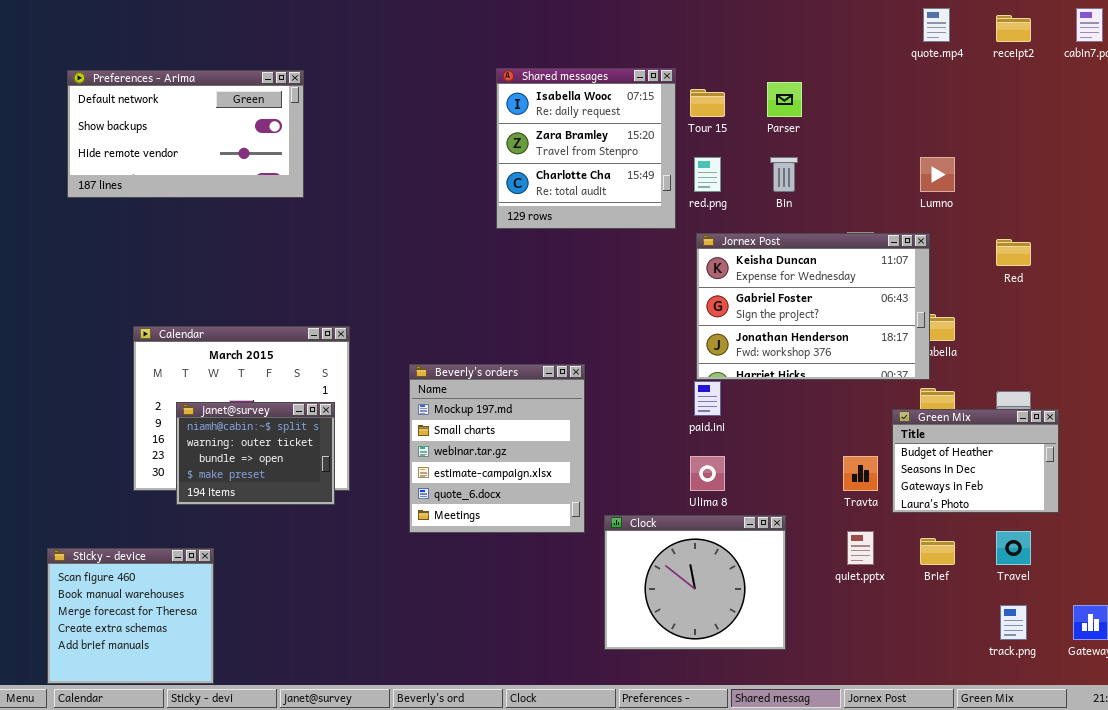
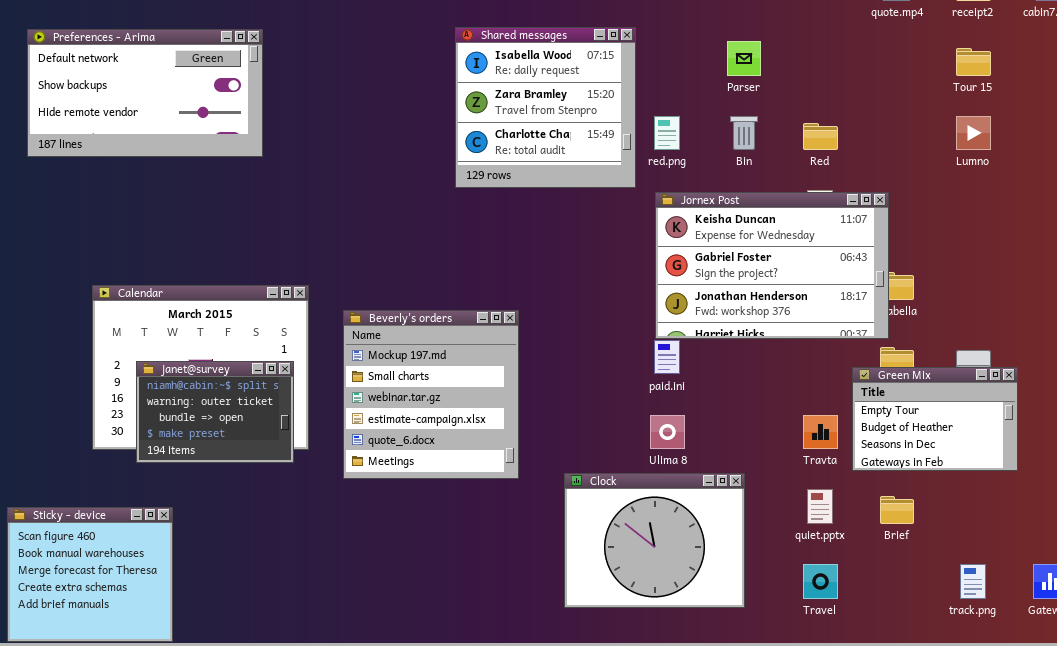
Tour 15: [690,89,725,117] -> [956,48,991,76], moved
Lumno: [920,157,955,192] -> [956,116,991,150], moved
Red: [996,239,1031,266] -> [803,123,838,150], moved
Beverly's orders: [409,364,585,533] -> [343,310,519,479], moved
Green Mix: [892,409,1059,513] -> [852,367,1018,471], scrolled up 1 row
Travel: [996,531,1031,565] -> [803,564,838,599], moved

